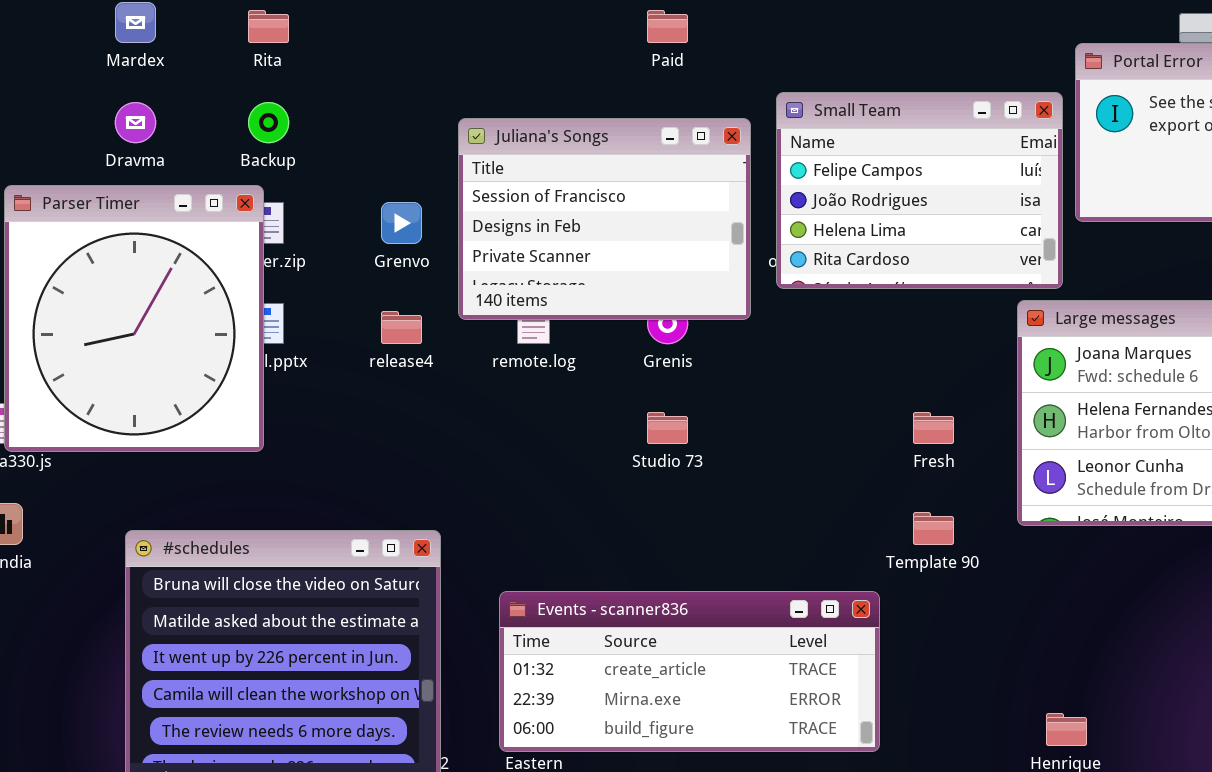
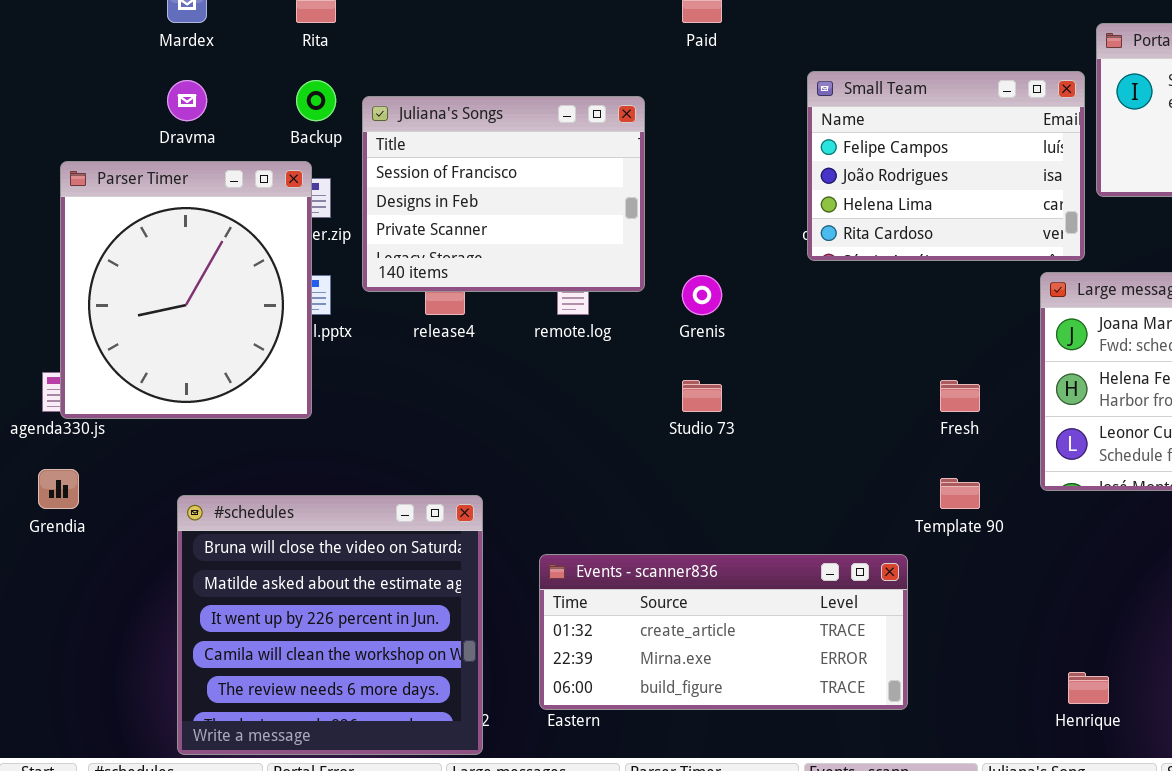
Juliana's Songs: [458,118,751,320] -> [362,96,645,292], moved

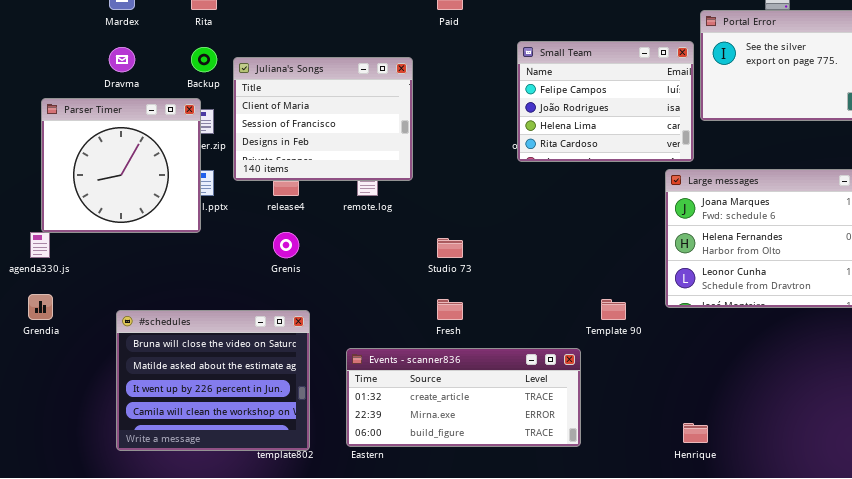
Juliana's Songs: [362,96,645,292] -> [233,57,413,181], scrolled up 1 row
Parser Timer: [60,161,312,419] -> [41,98,201,233], resized
Grenis: [682,275,722,315] -> [273,232,299,258], moved
Fresh: [940,380,980,412] -> [437,299,463,320], moved
#schedules: [177,495,483,755] -> [116,310,310,451], resized

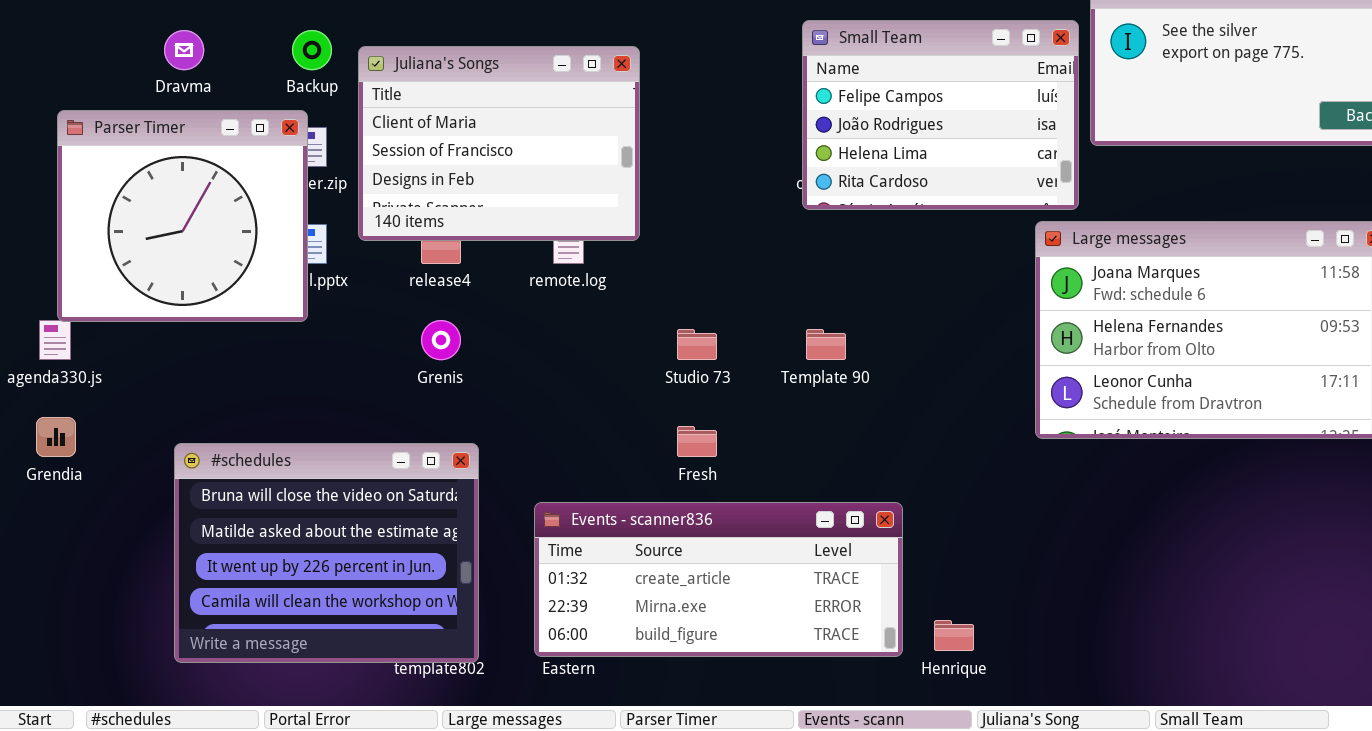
Template 90: [601,299,626,320] -> [806,329,846,360], moved
Henrique: [683,423,708,443] -> [934,620,974,651], moved

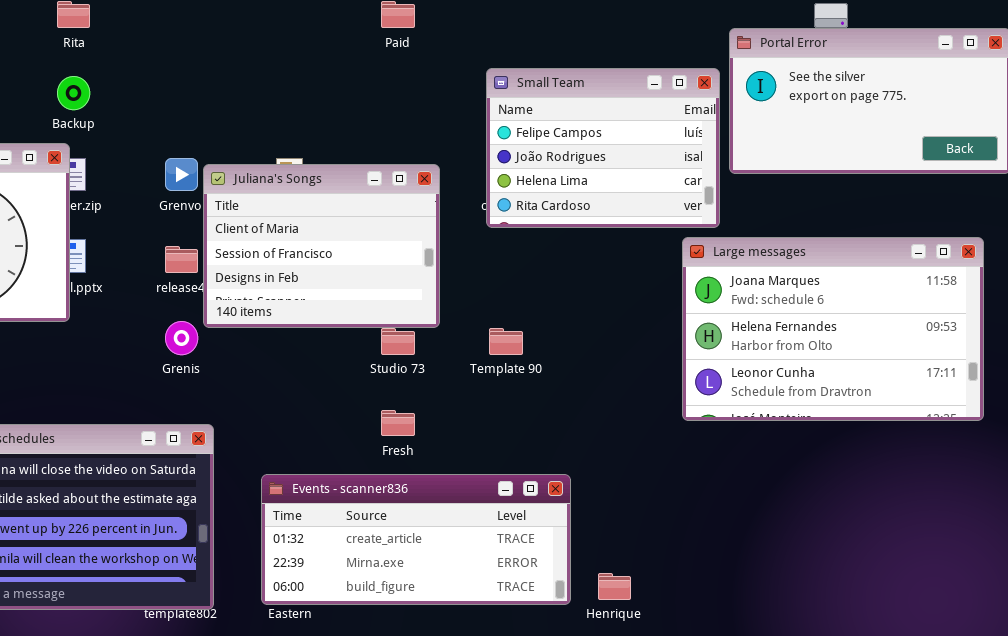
Juliana's Songs: [358,46,640,241] -> [203,164,440,328], moved

